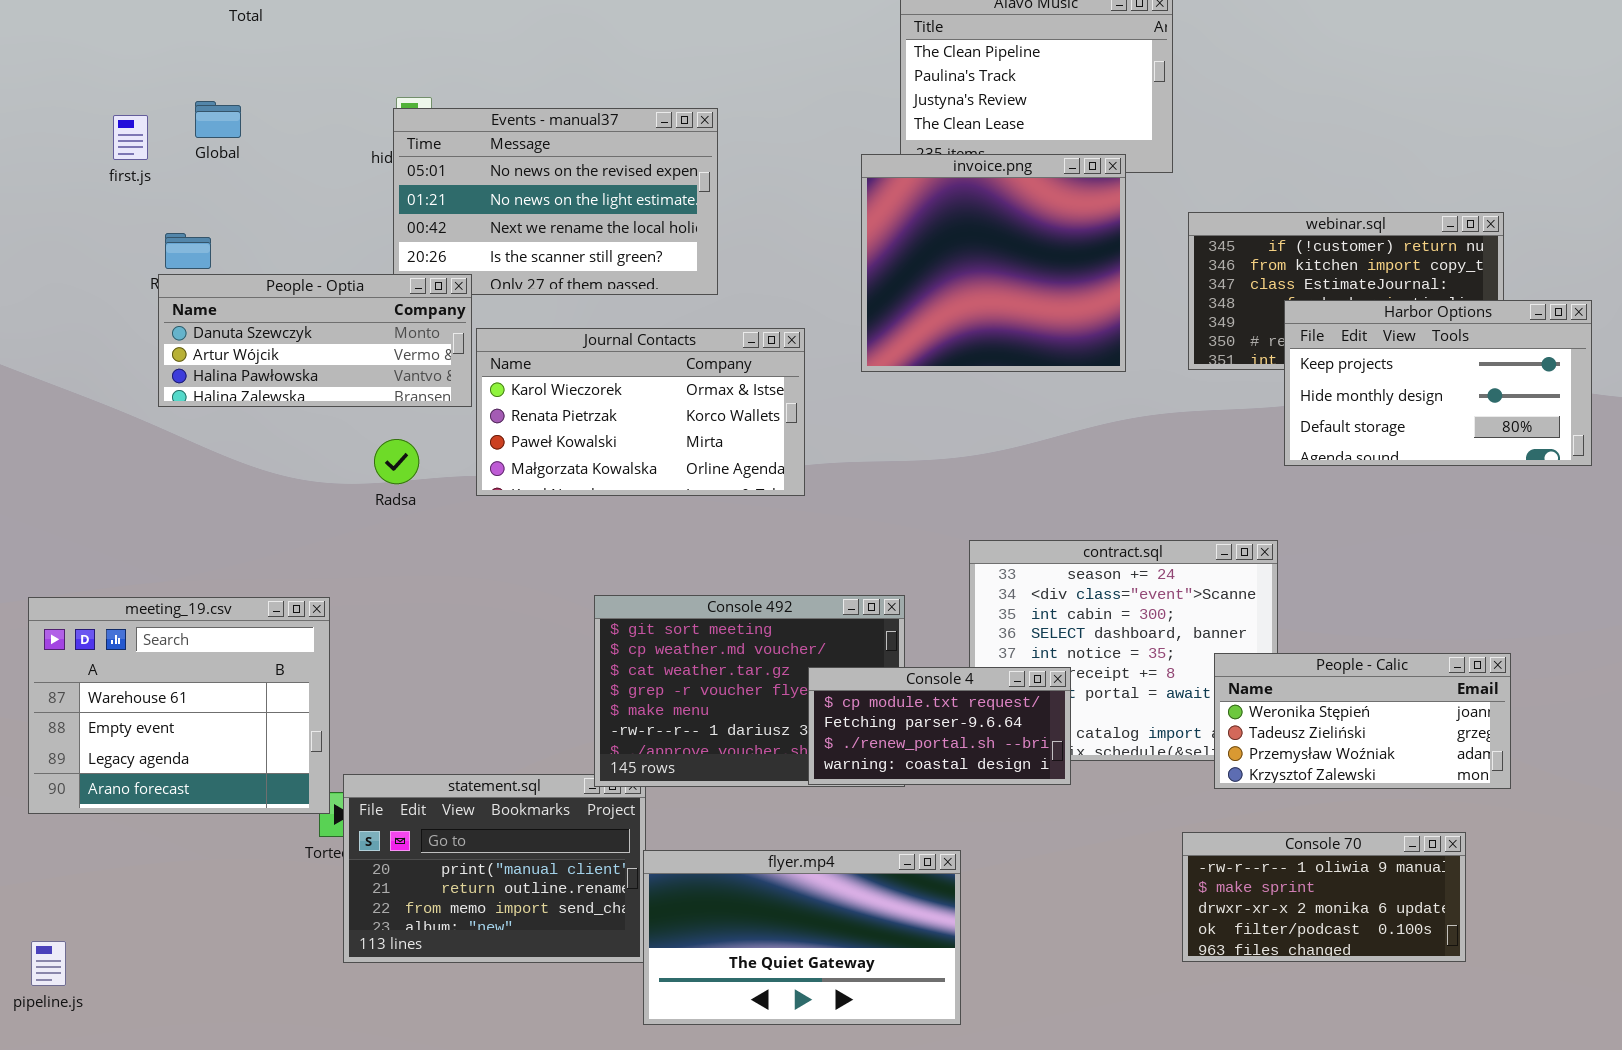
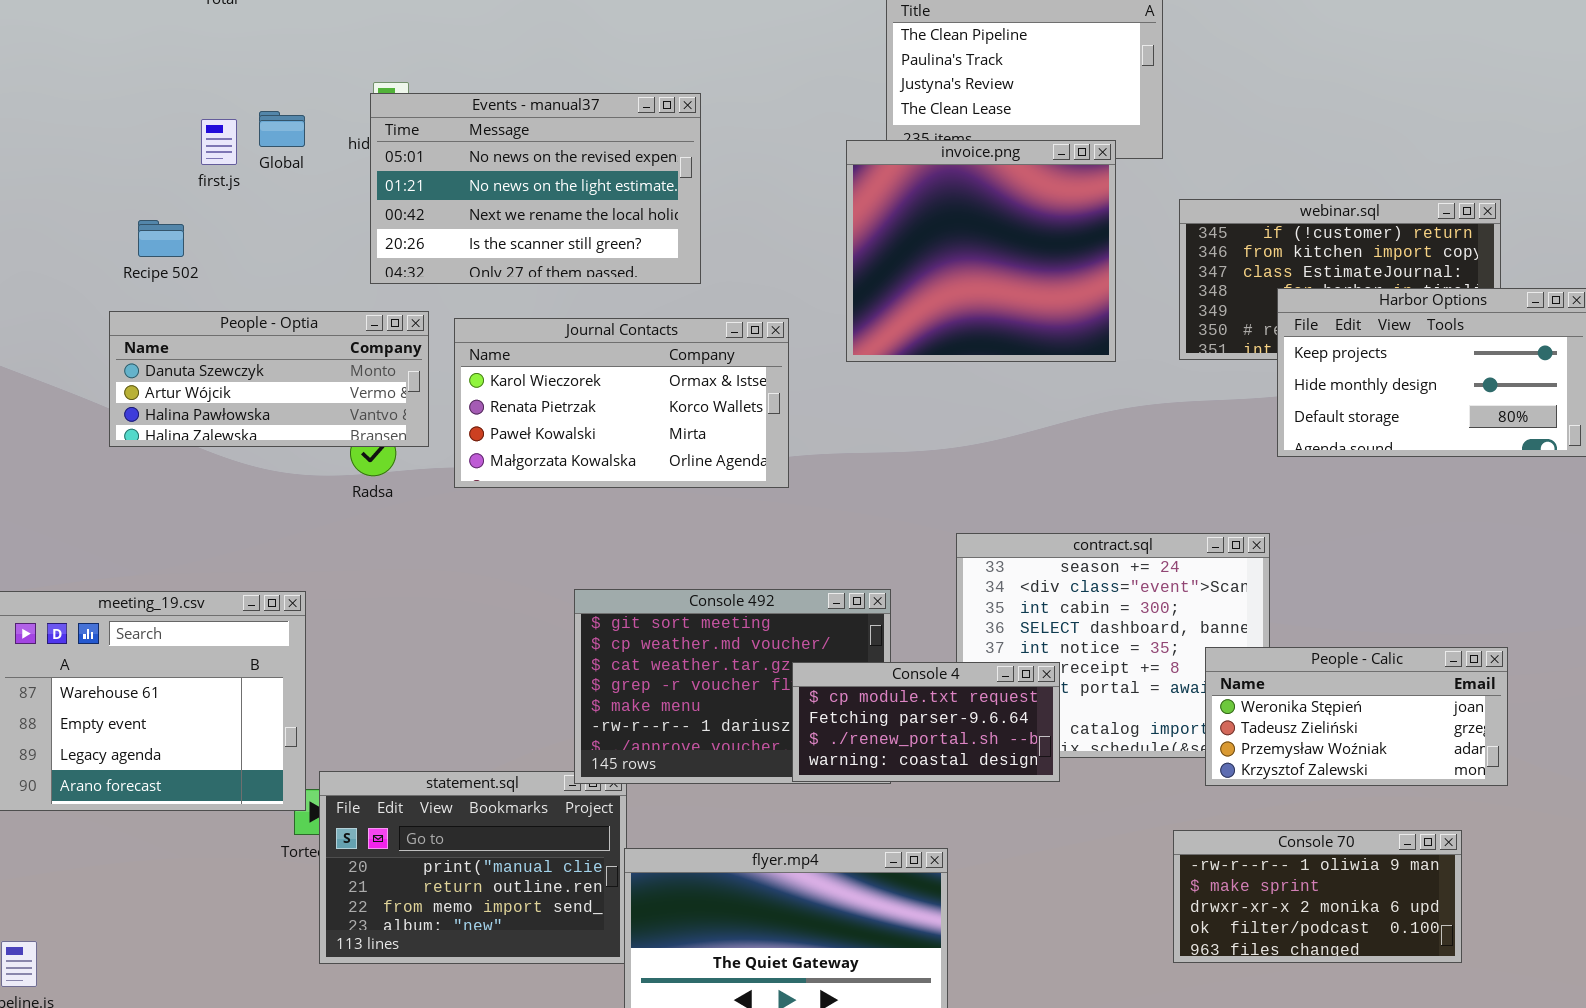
Global: [195,101,241,138] -> [259,111,305,147], moved
first.js: [113,115,148,160] -> [201,119,237,165], moved
People - Optia: [158,274,472,407] -> [109,311,429,447], moved

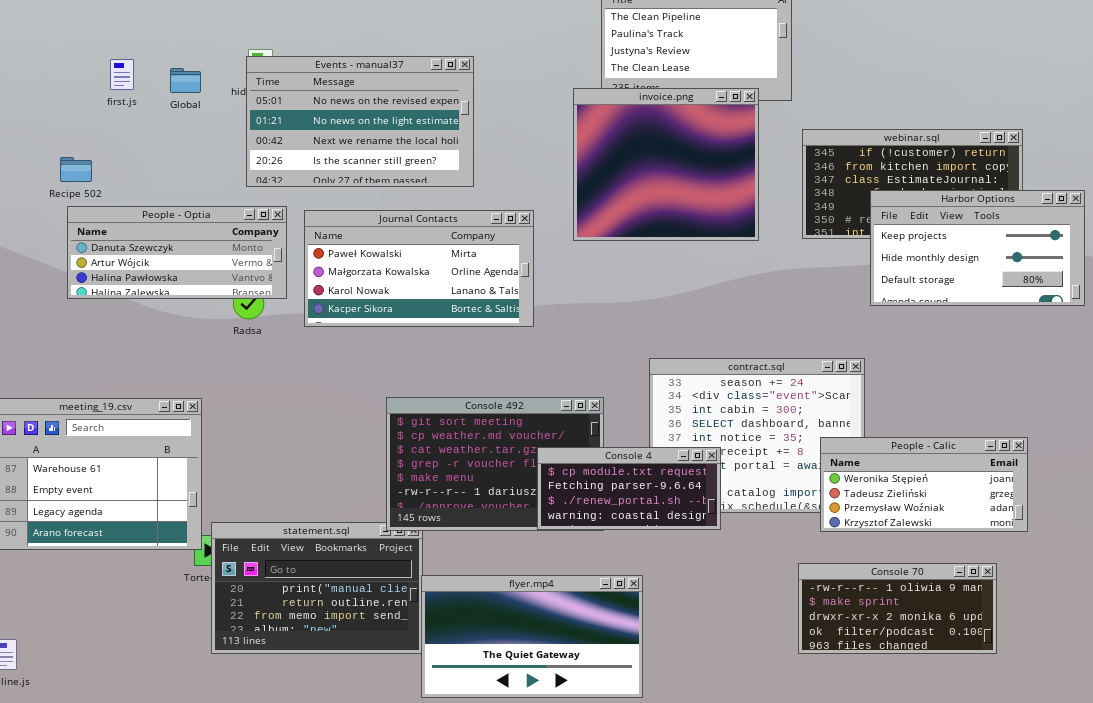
first.js: [201,119,237,165] -> [110,59,134,90], moved
Recipe 502: [138,220,184,257] -> [60,157,92,182], moved
Journal Contacts: [454,318,789,488] -> [304,210,534,327], scrolled down 2 rows

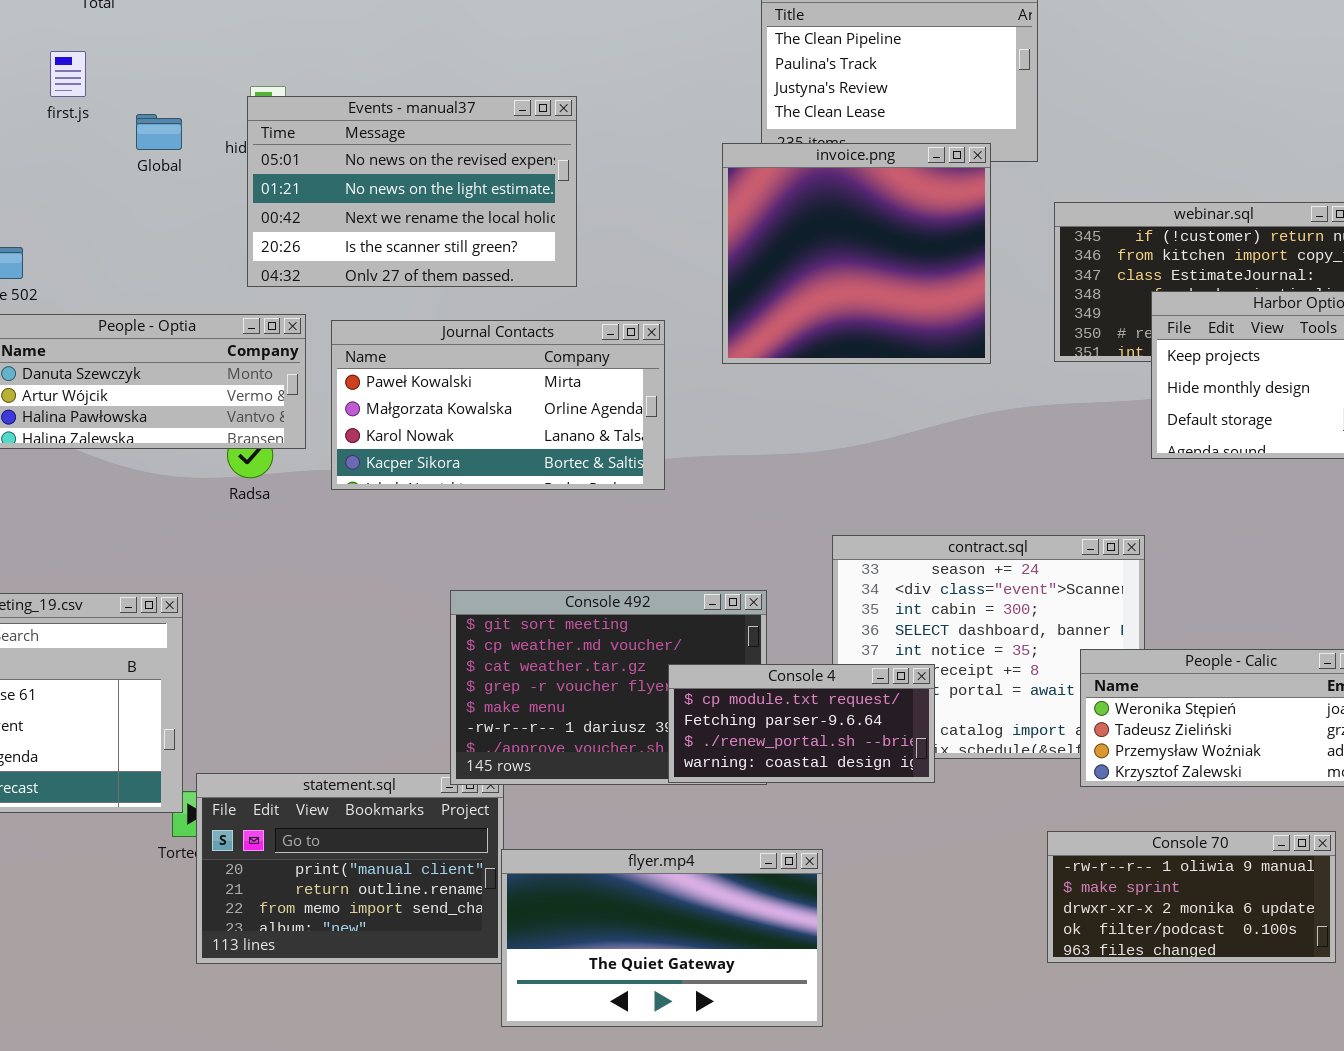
first.js: [110,59,134,90] -> [50,51,86,97], moved

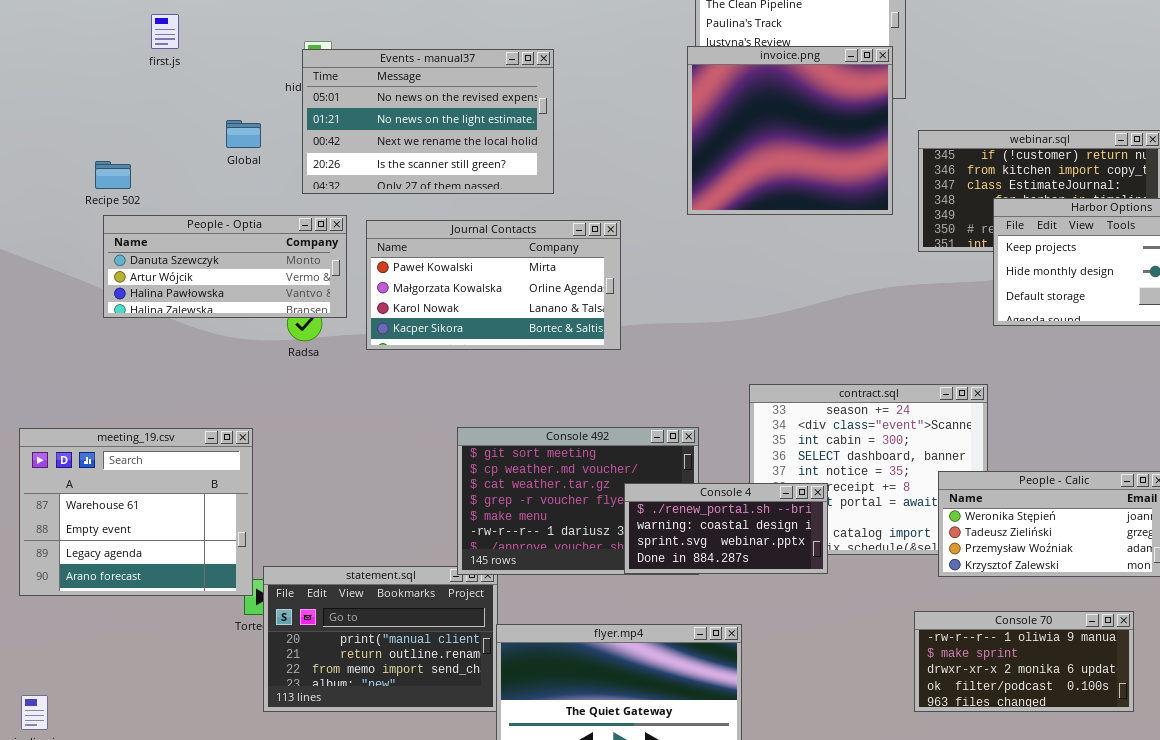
Global: [136,114,182,150] -> [226,120,261,148], moved
invoice.png: [722,143,991,364] -> [687,46,893,215], moved
Console 4: [668,664,935,783] -> [624,483,828,574], scrolled down 2 rows

